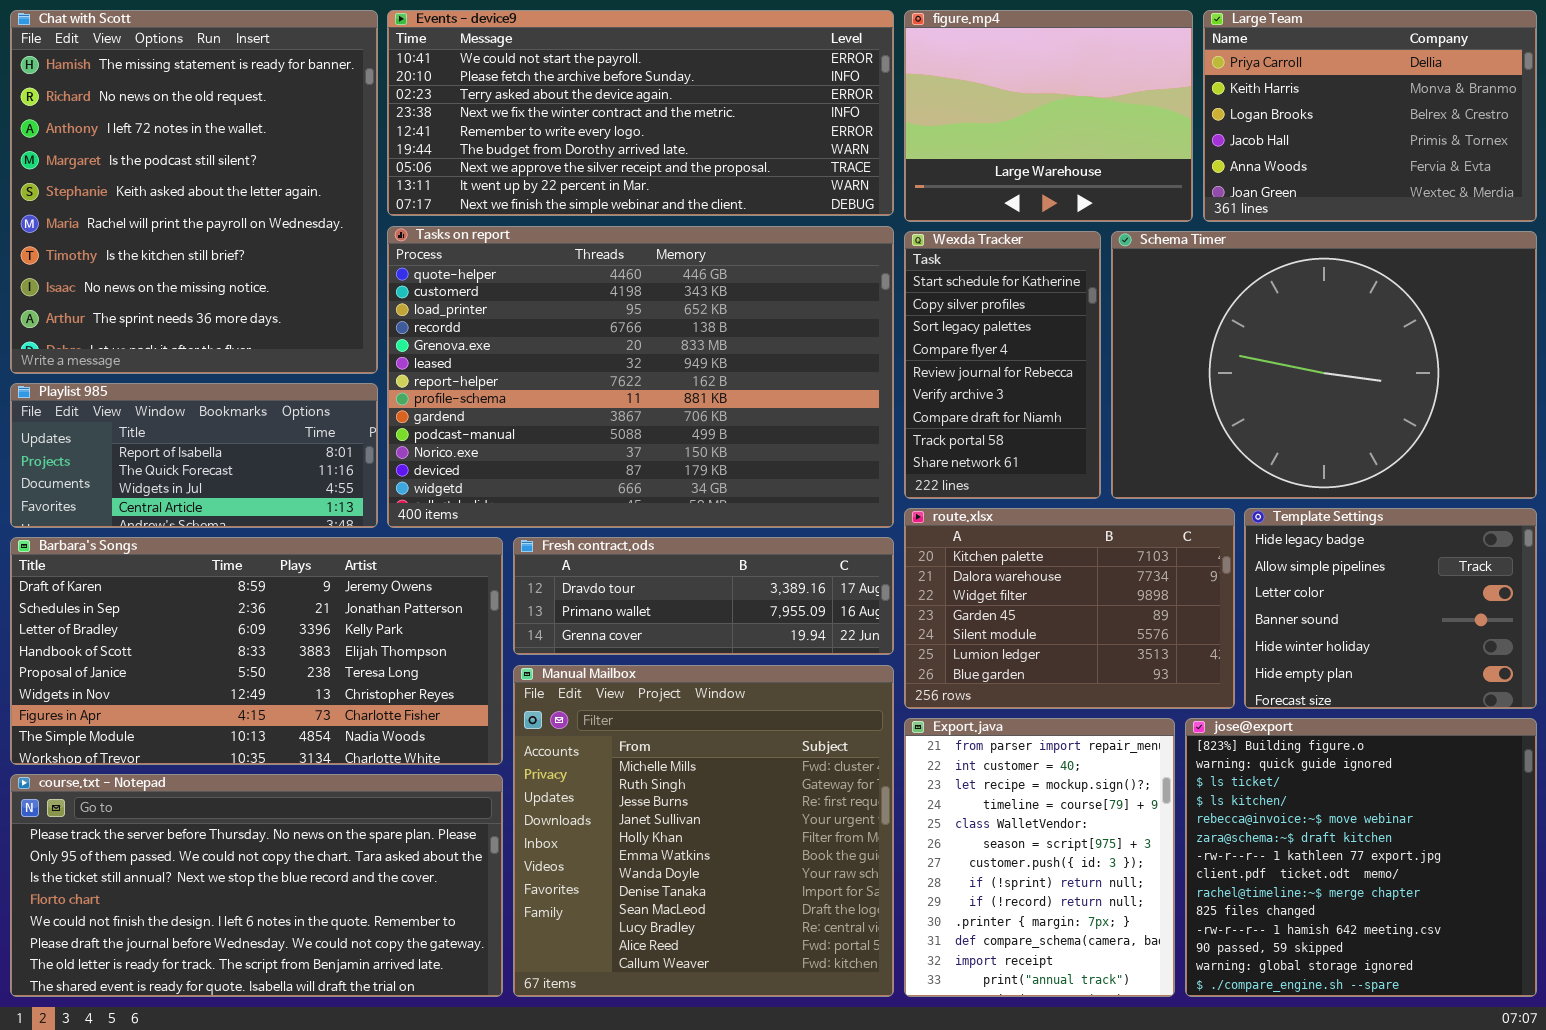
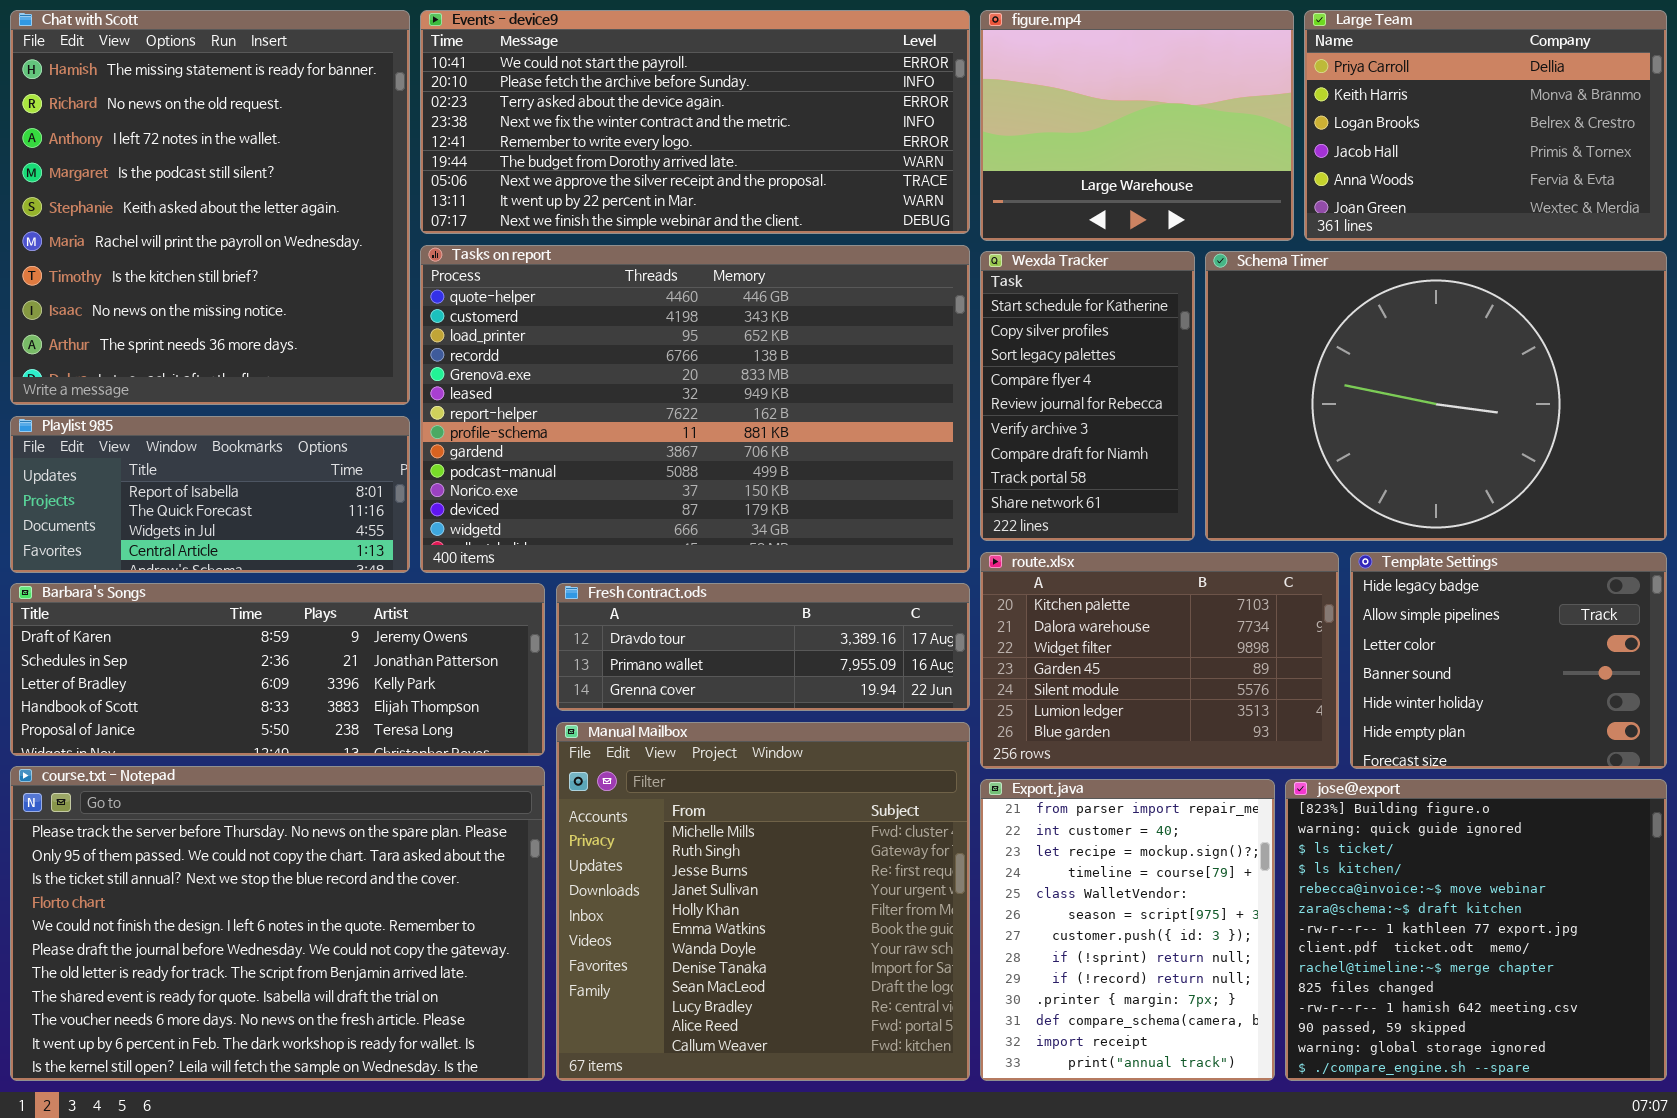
Barbara's Songs: [10,537,503,765] -> [10,583,545,756], resized
course.txt - Notepad: [10,774,503,997] -> [10,766,545,1081], resized

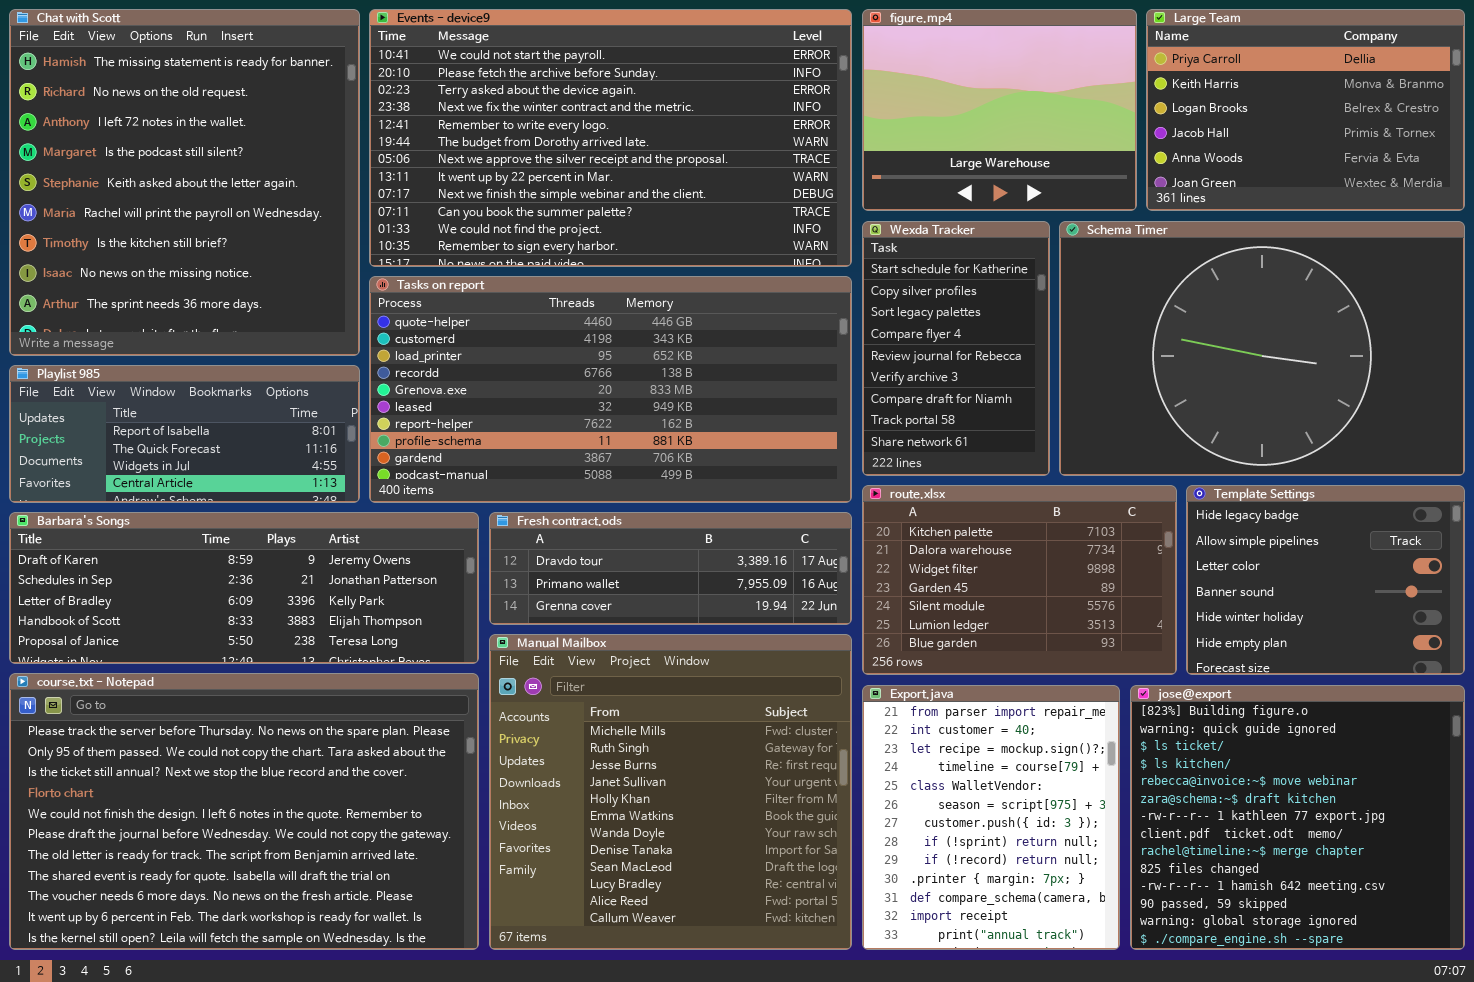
Events - device9: [420,10,970,234] -> [369,9,852,267], resized
Tasks on report: [420,245,970,573] -> [369,276,852,503], resized

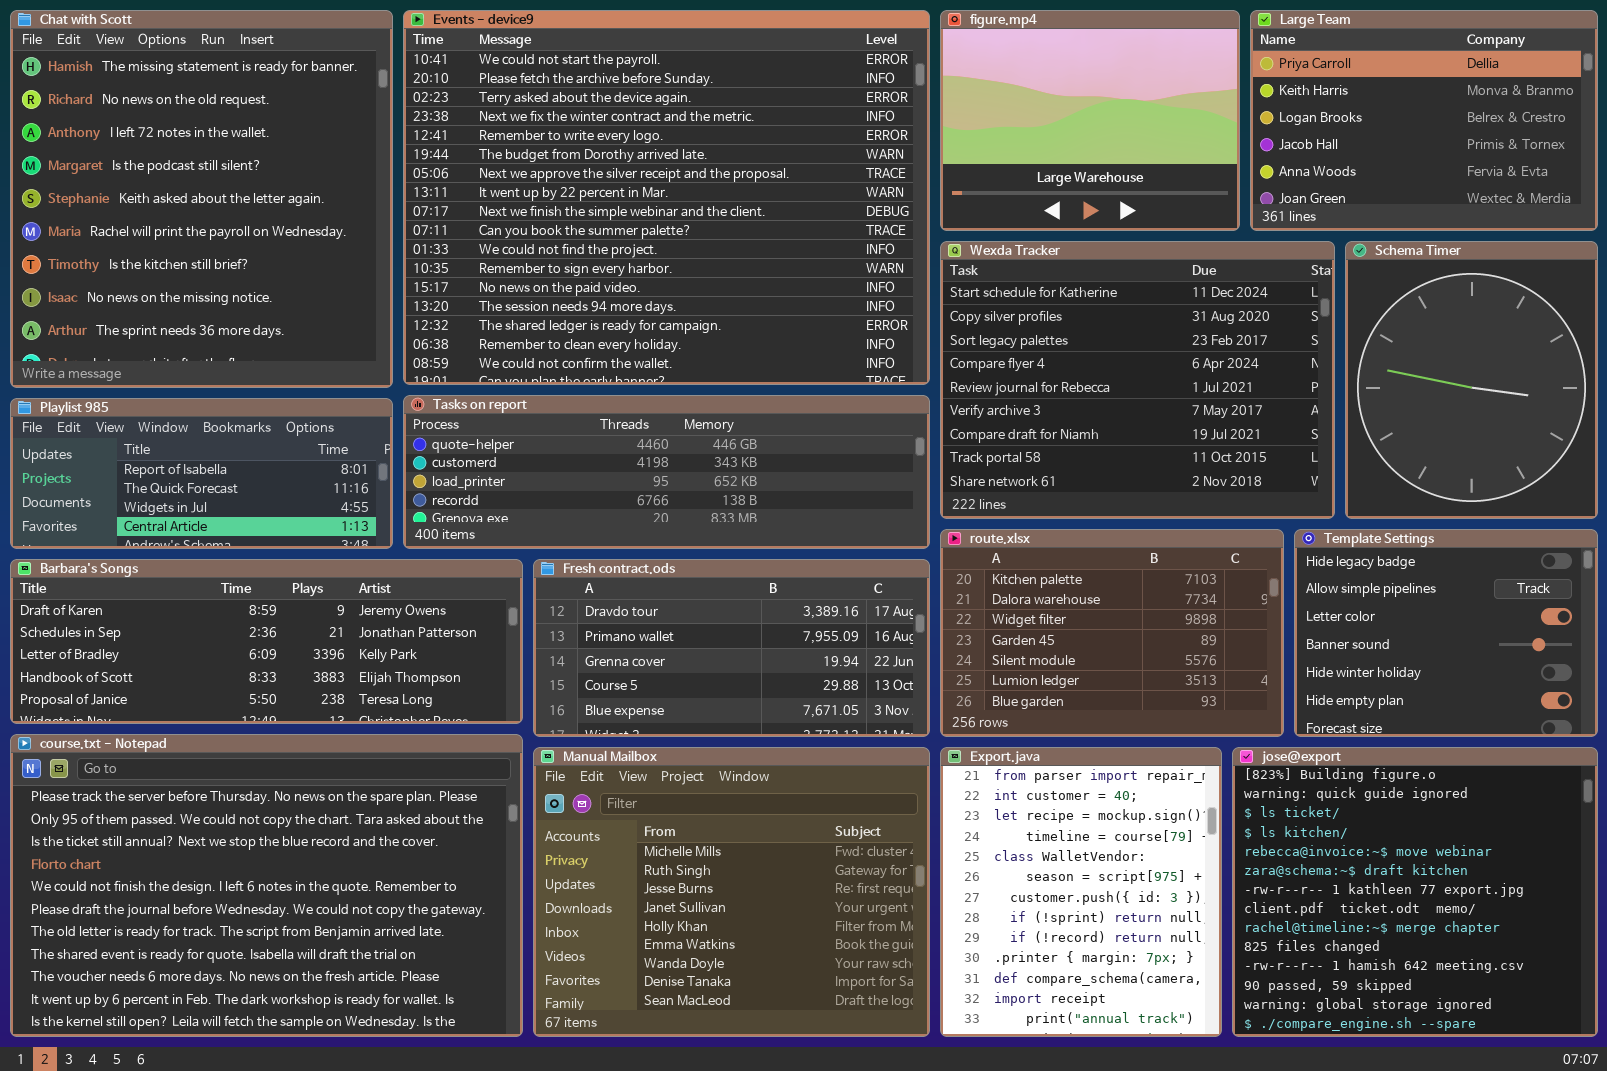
Events - device9: [369,9,852,267] -> [403,10,930,385], resized
Wexda Tracker: [862,221,1050,476] -> [940,241,1335,519], resized
Schema Timer: [1059,221,1465,476] -> [1345,241,1598,519], resized
Tasks on report: [369,276,852,503] -> [403,395,930,549], resized
Fresh contract.ods: [489,512,852,625] -> [533,559,930,737], resized
Manual Mailbox: [489,634,852,950] -> [533,747,930,1037], resized

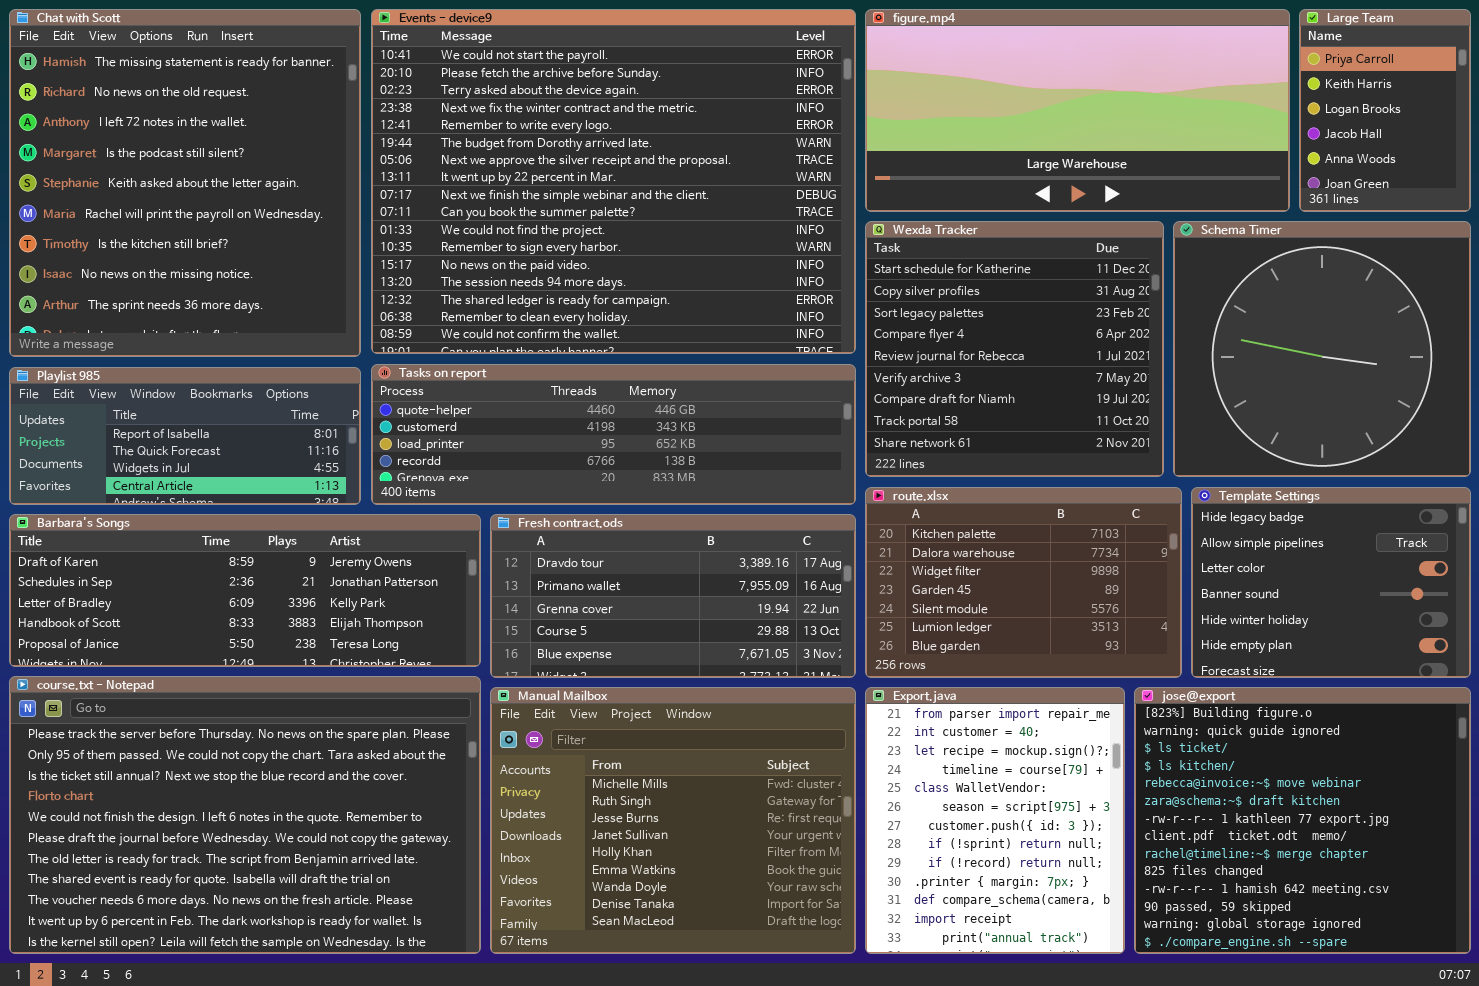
figure.mp4: [940,10,1240,231] -> [865,9,1290,212], resized
Large Team: [1250,10,1598,231] -> [1299,9,1471,212], resized
Wexda Tracker: [940,241,1335,519] -> [865,221,1164,477], resized
Schema Timer: [1345,241,1598,519] -> [1173,221,1471,477], resized

